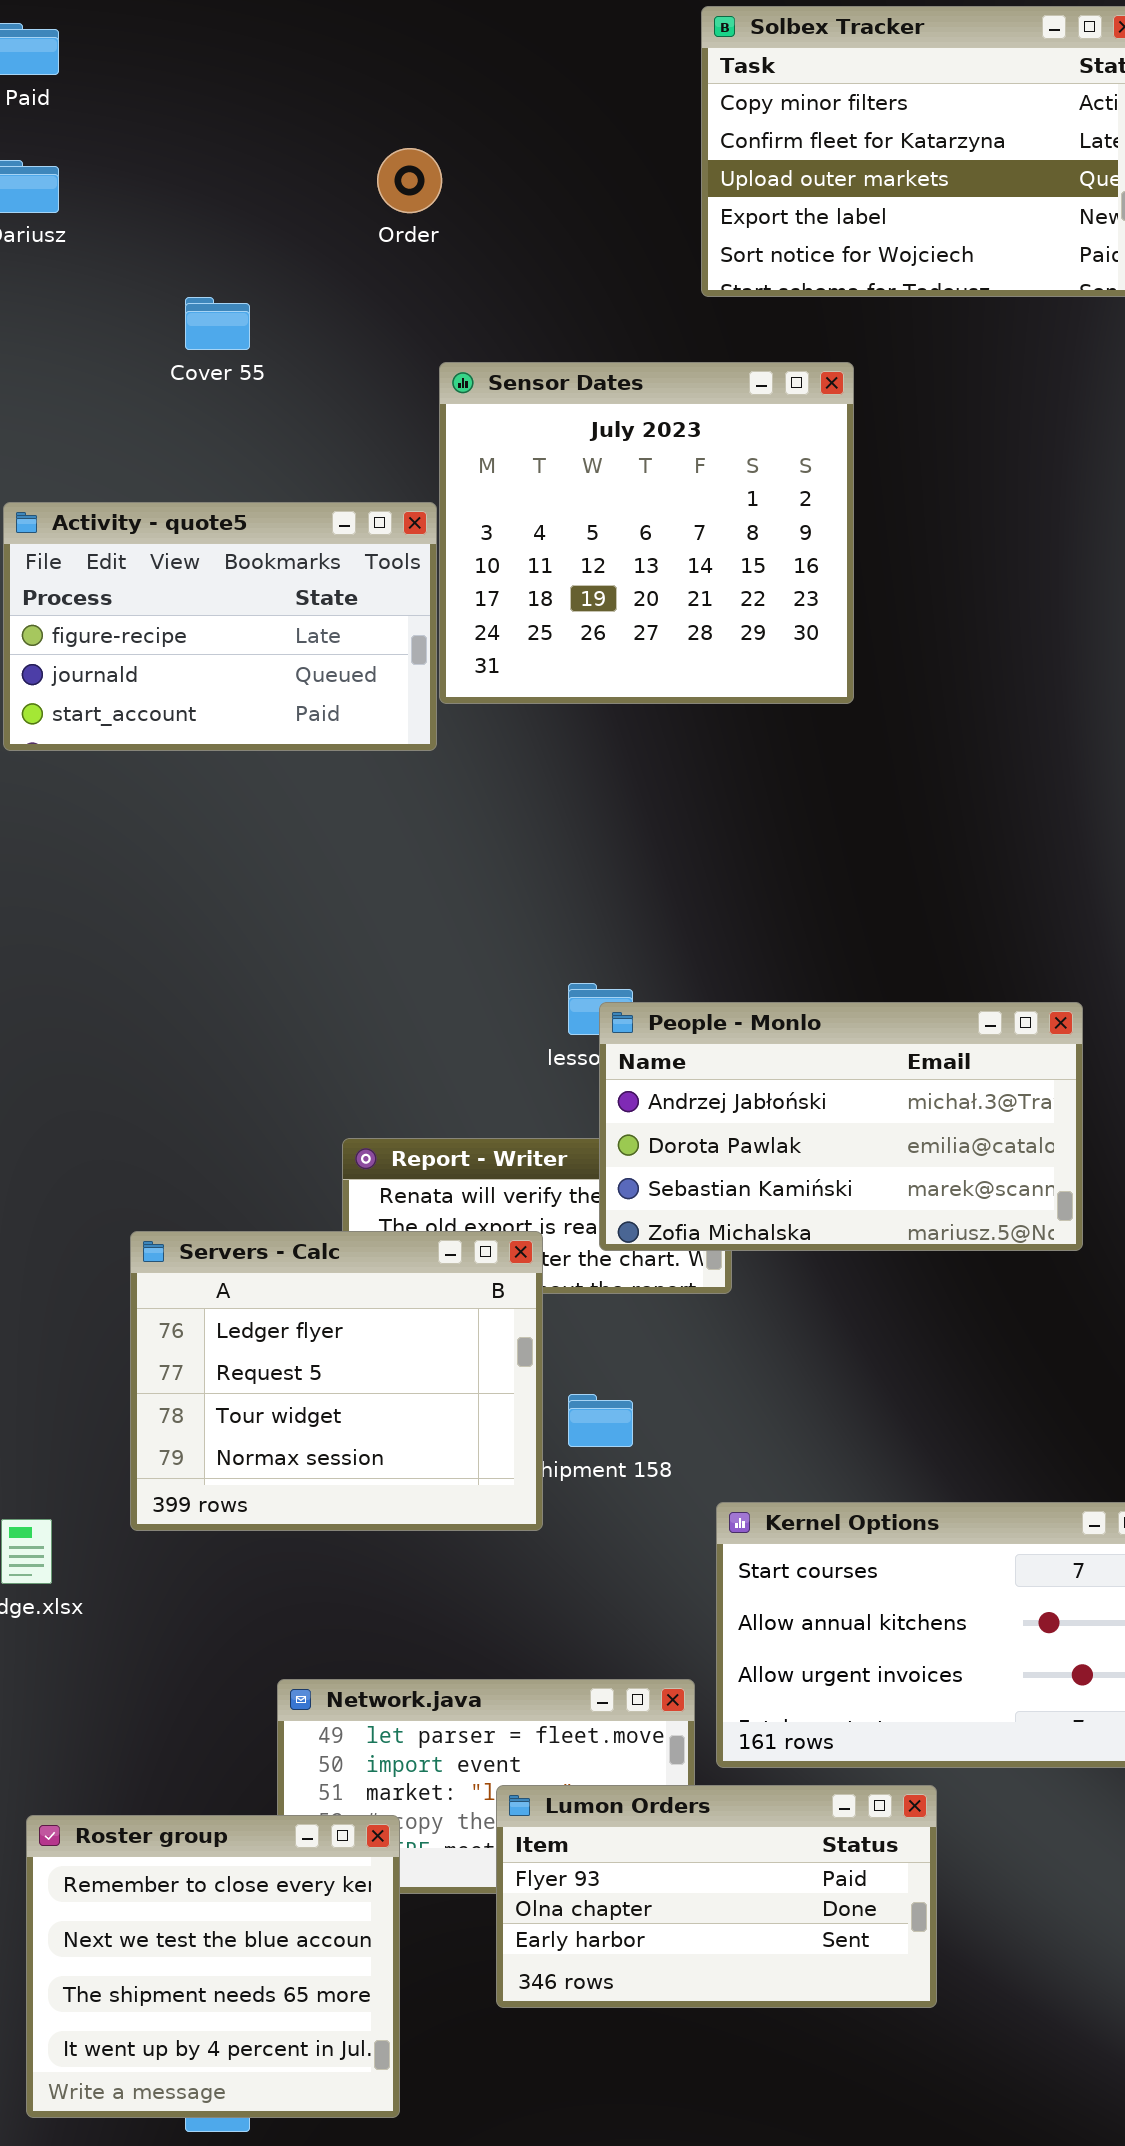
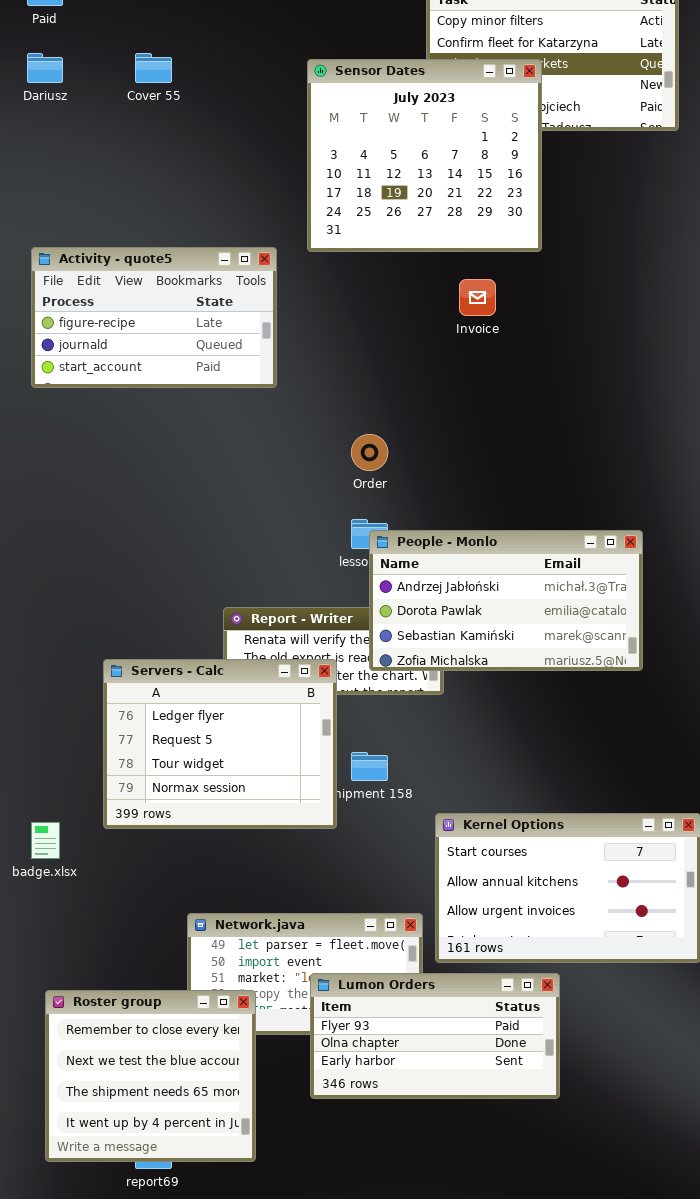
Order: [377,148,442,213] -> [351,434,388,471], moved
Cover 55: [185,297,250,350] -> [135,53,172,83], moved
Sensor Dates: [439,362,854,704] -> [307,59,542,252], moved

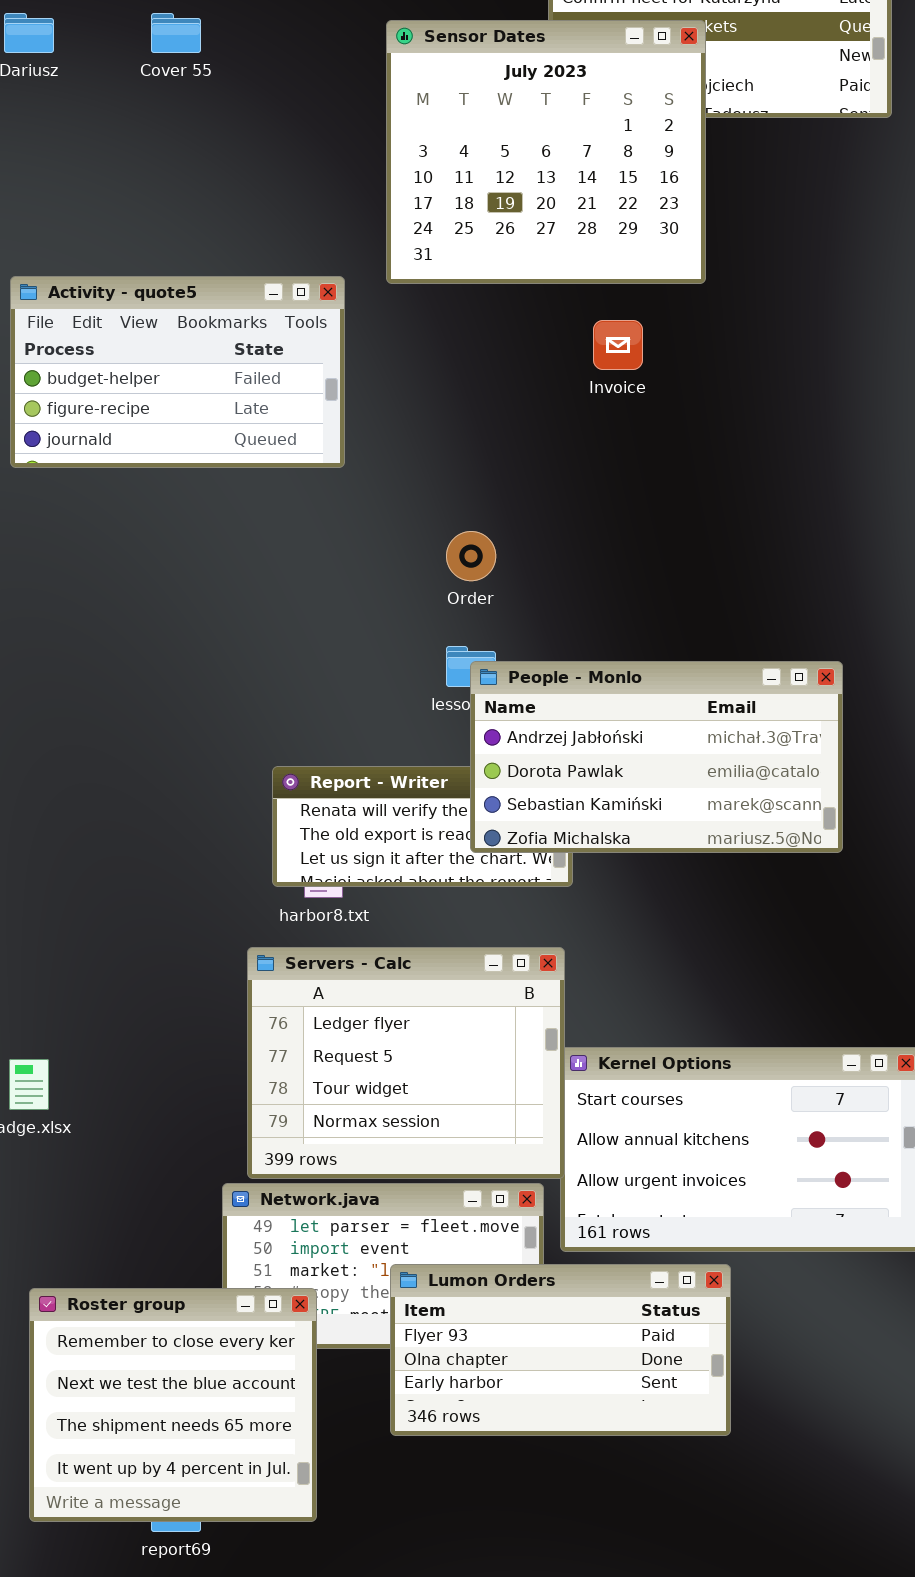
Activity - quote5: [31,247,277,388] -> [10,276,345,468], scrolled up 1 row
Servers - Calc: [103,659,337,829] -> [247,947,565,1179], moved

